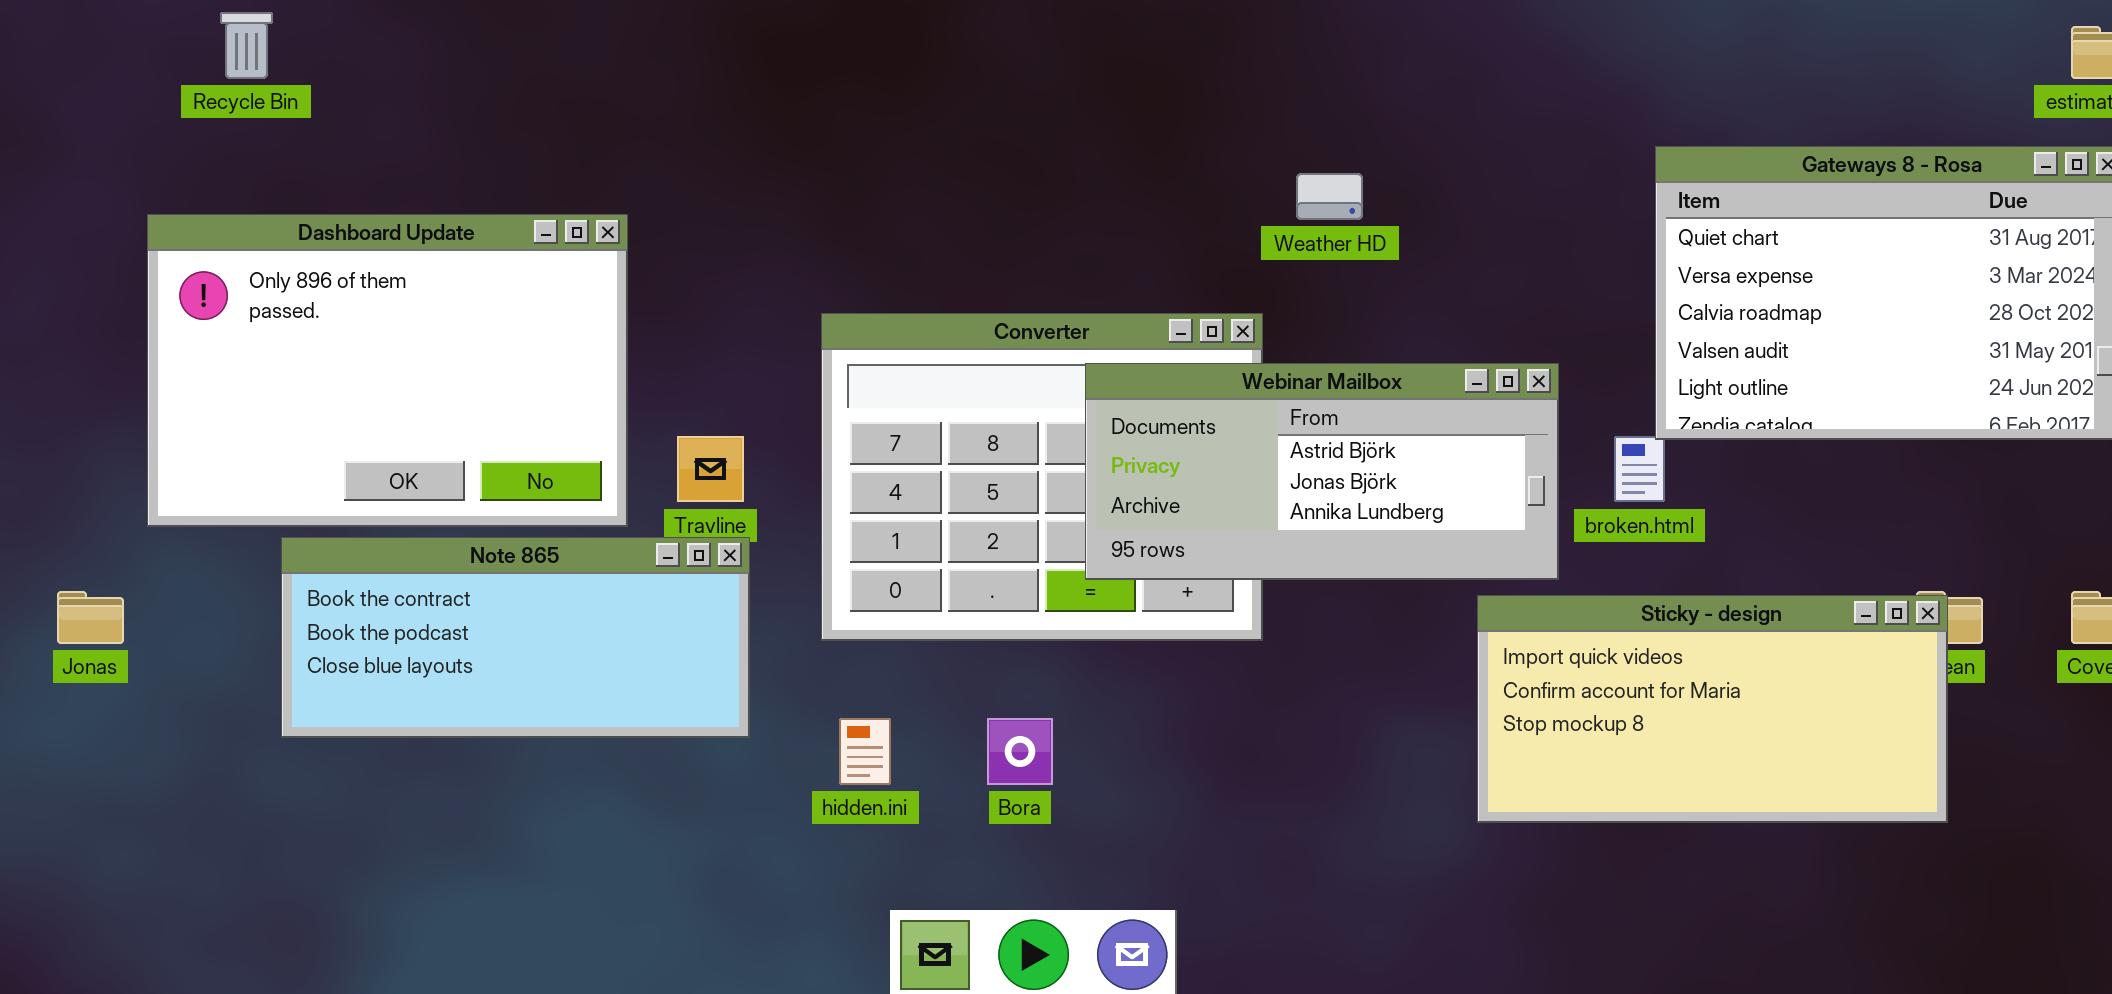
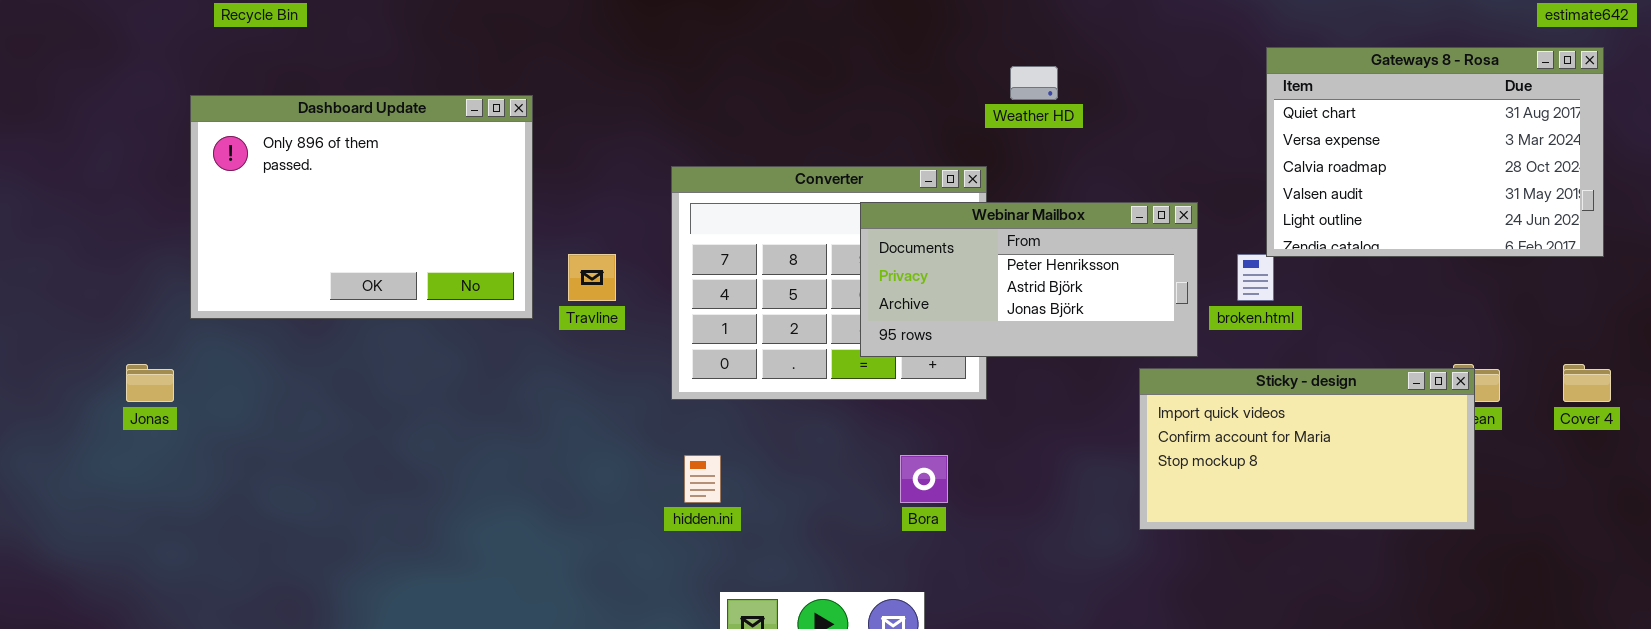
Webinar Mailbox: [1085,363,1559,580] -> [860,202,1198,357], scrolled up 1 row
Note 865: [281,537,750,738] -> none, closed
Bora: [987,718,1053,785] -> [900,455,948,503], moved

